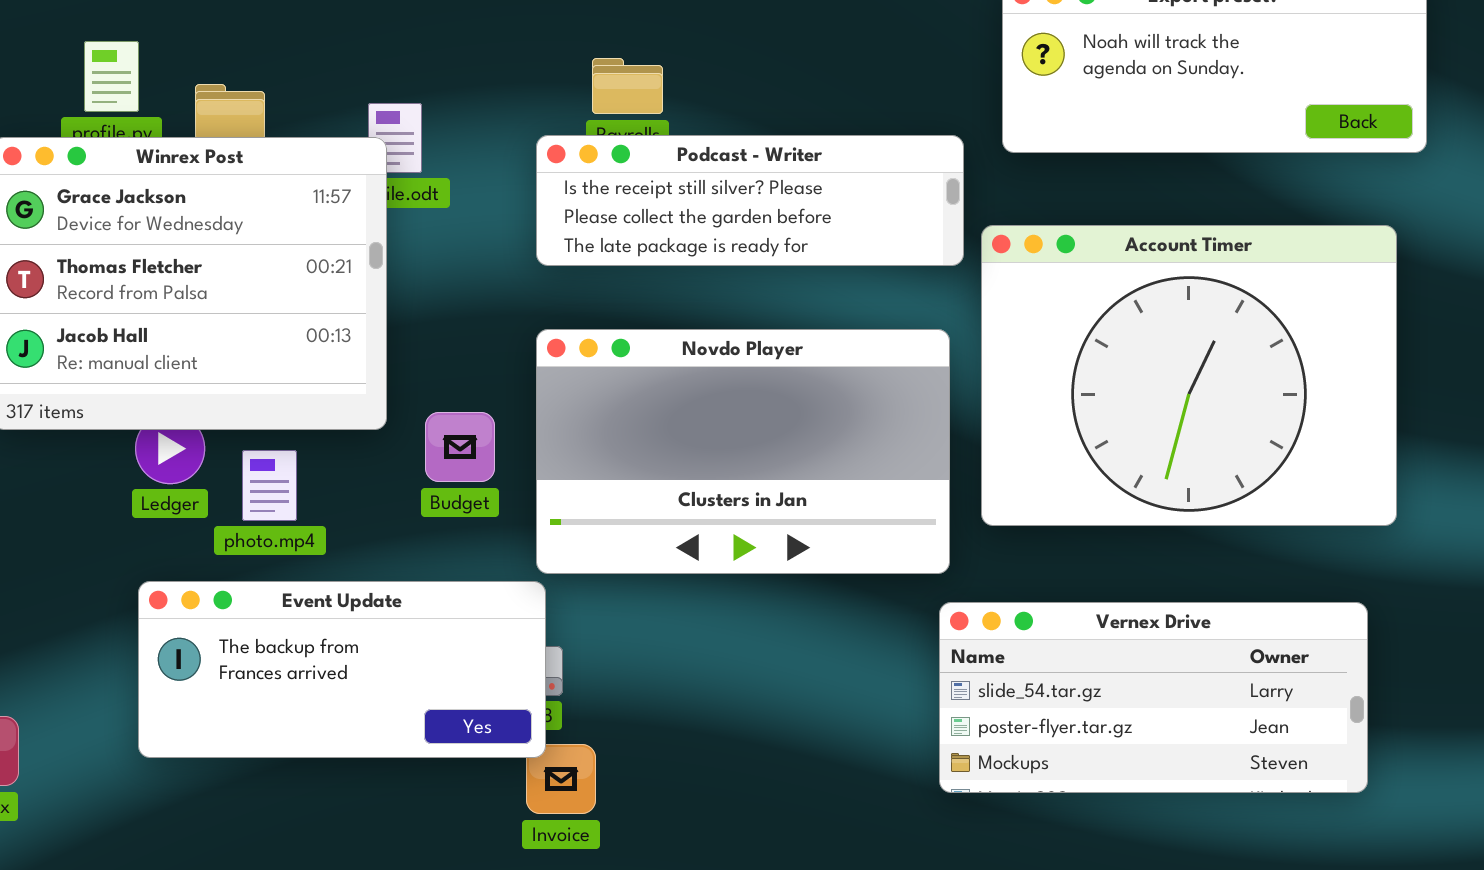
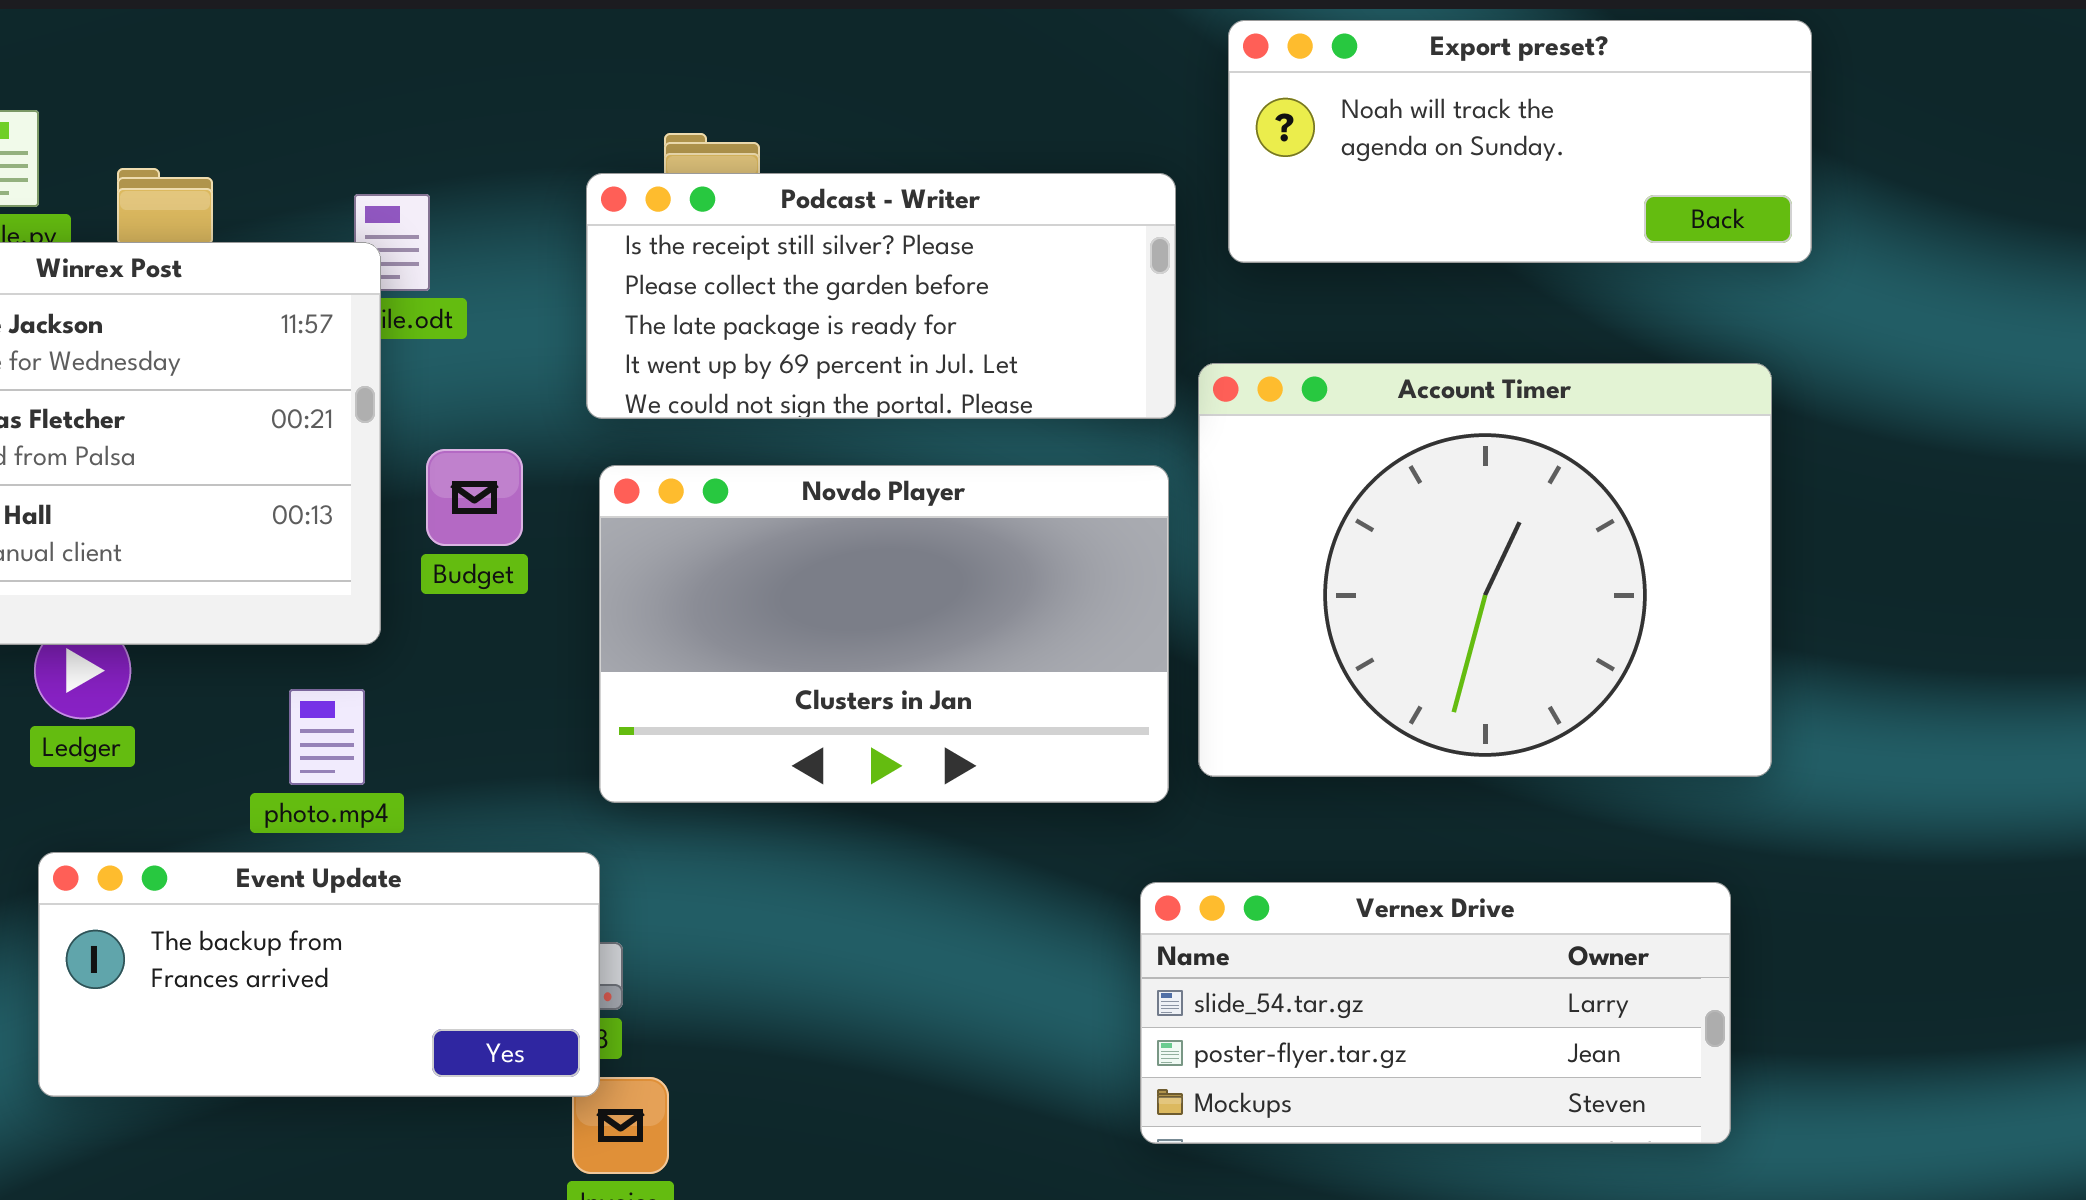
Podcast - Writer: [536,135,964,266] -> [586,173,1176,419], resized
Novdo Player: [536,329,950,574] -> [599,465,1169,803], moved
Budget: [425,412,495,482] -> [426,449,523,546], moved
photo.mp4: [242,450,297,521] -> [289,689,365,785], moved

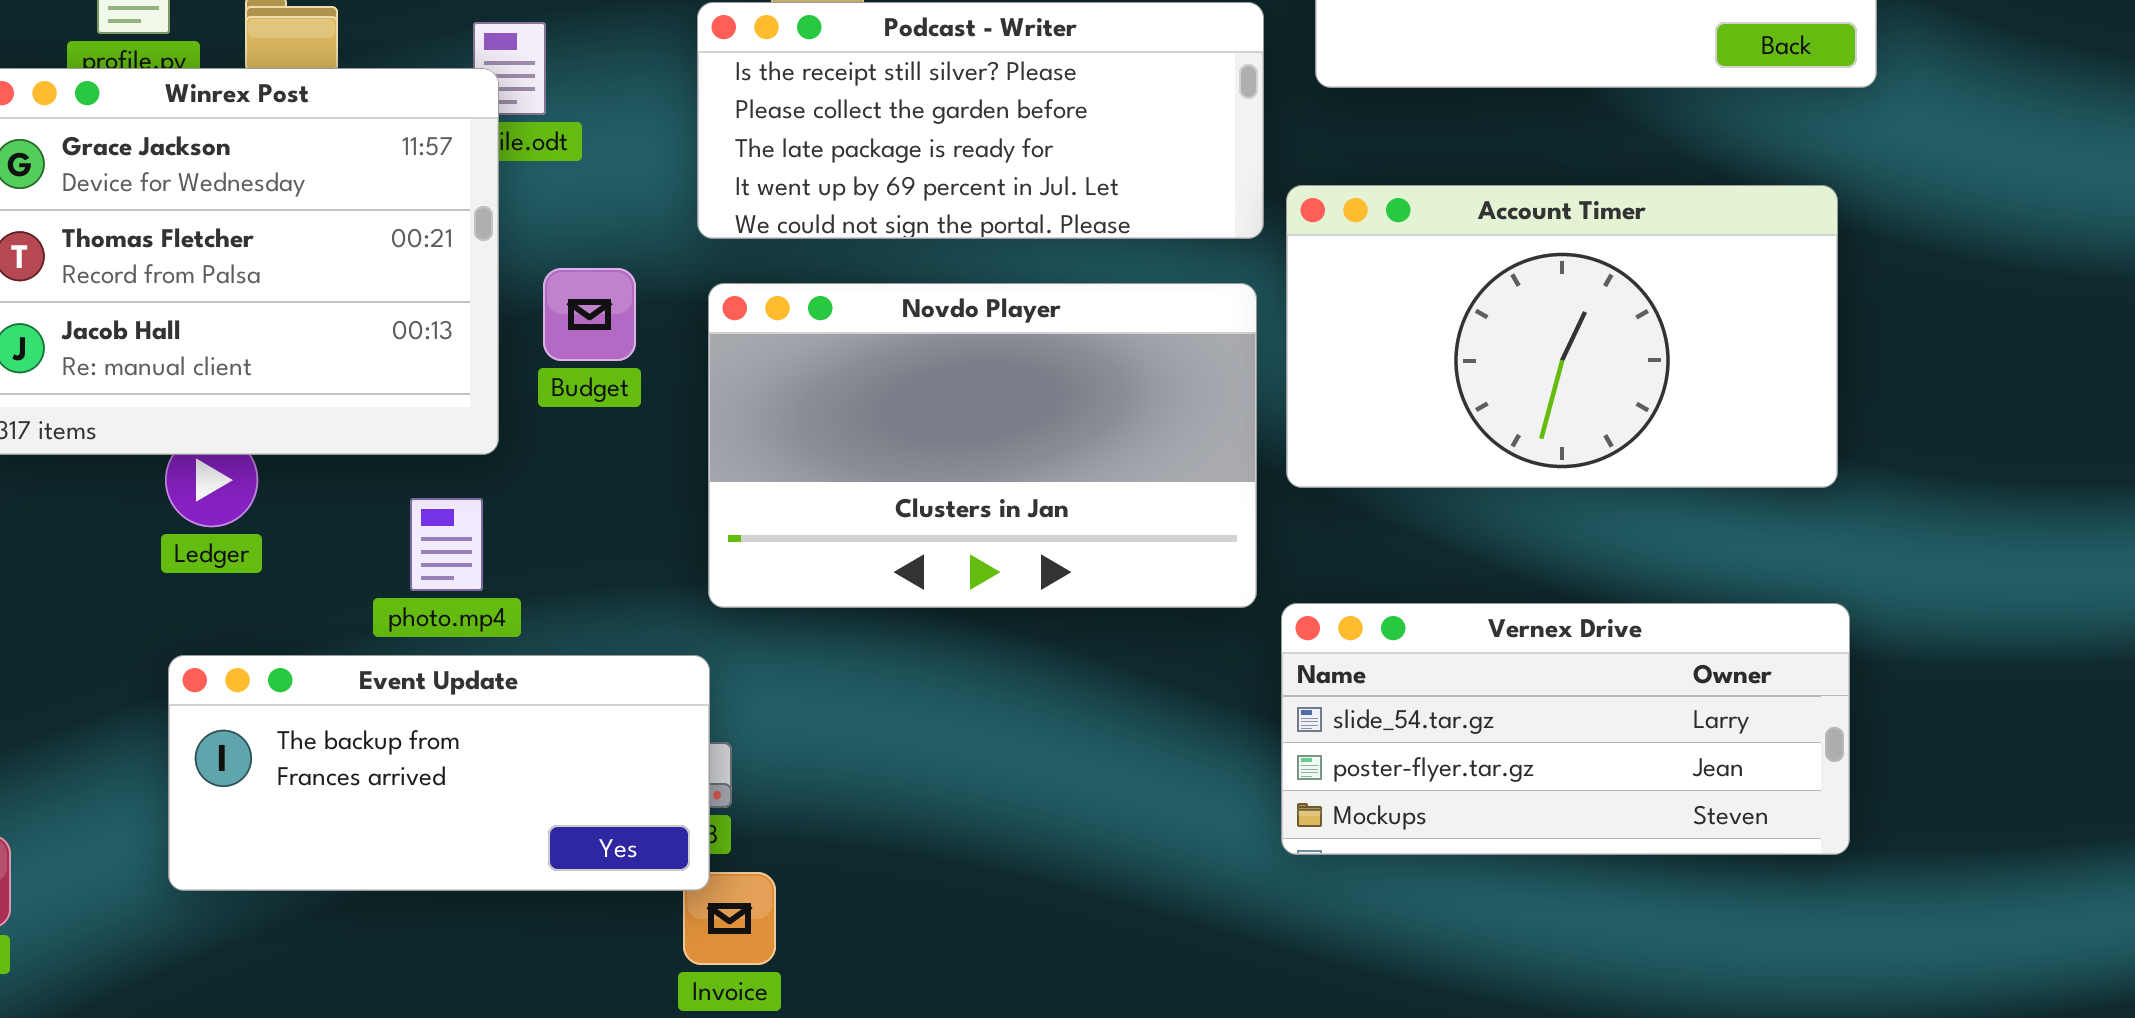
Account Timer: [1198,363,1772,777] -> [1286,185,1838,488], resized
Vernex Drive: [1140,882,1731,1144] -> [1281,603,1850,855], moved

